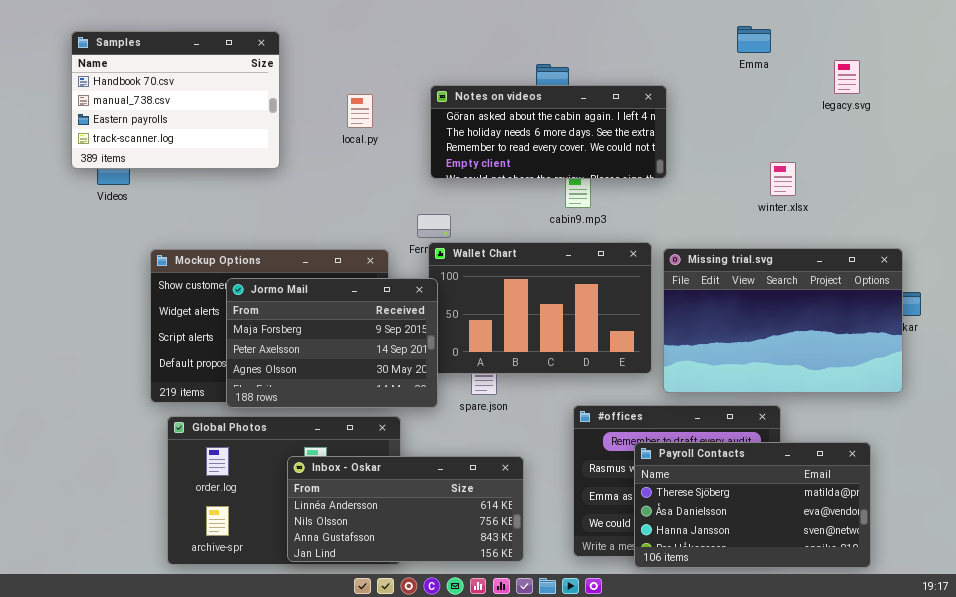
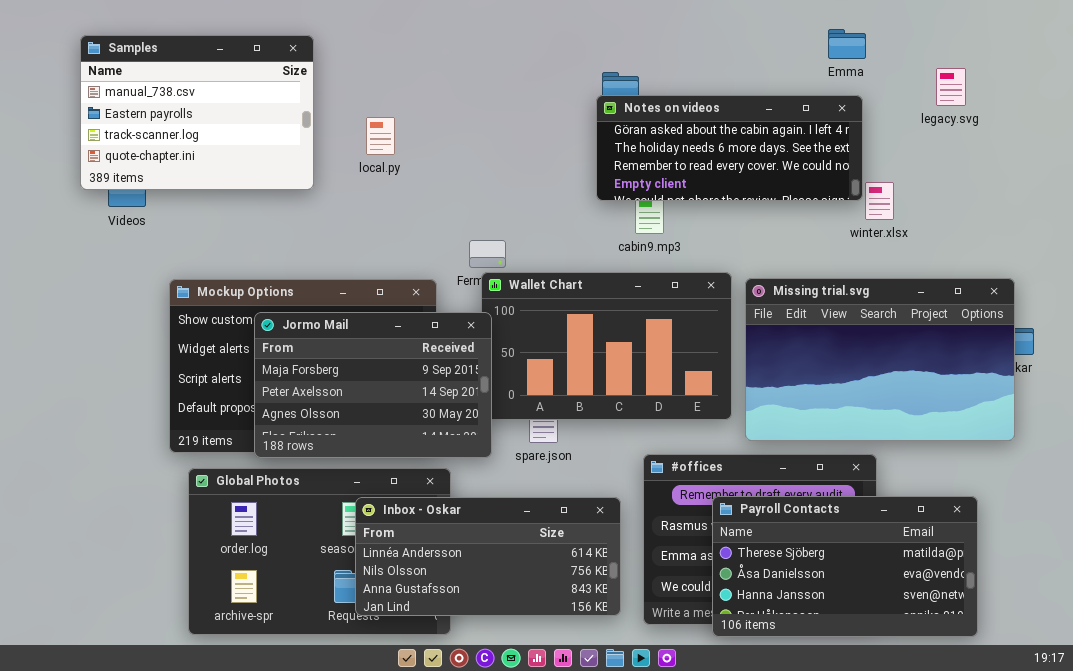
Samples: [71,31,280,169] -> [80,35,314,190], scrolled down 1 row
Notes on videos: [430,85,667,179] -> [596,95,863,201], moved
local.py: [347,94,373,128] -> [366,117,395,155], moved
Inbox - Oskar: [287,456,524,562] -> [355,497,621,616], moved

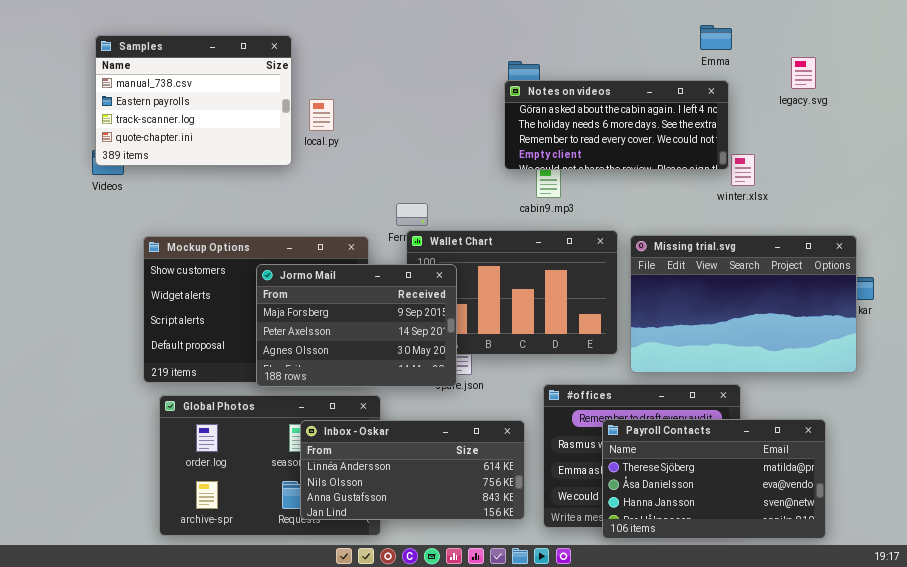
Samples: [80,35,314,190] -> [95,35,292,166], moved
Jormo Mail: [254,312,492,458] -> [256,264,457,387], moved

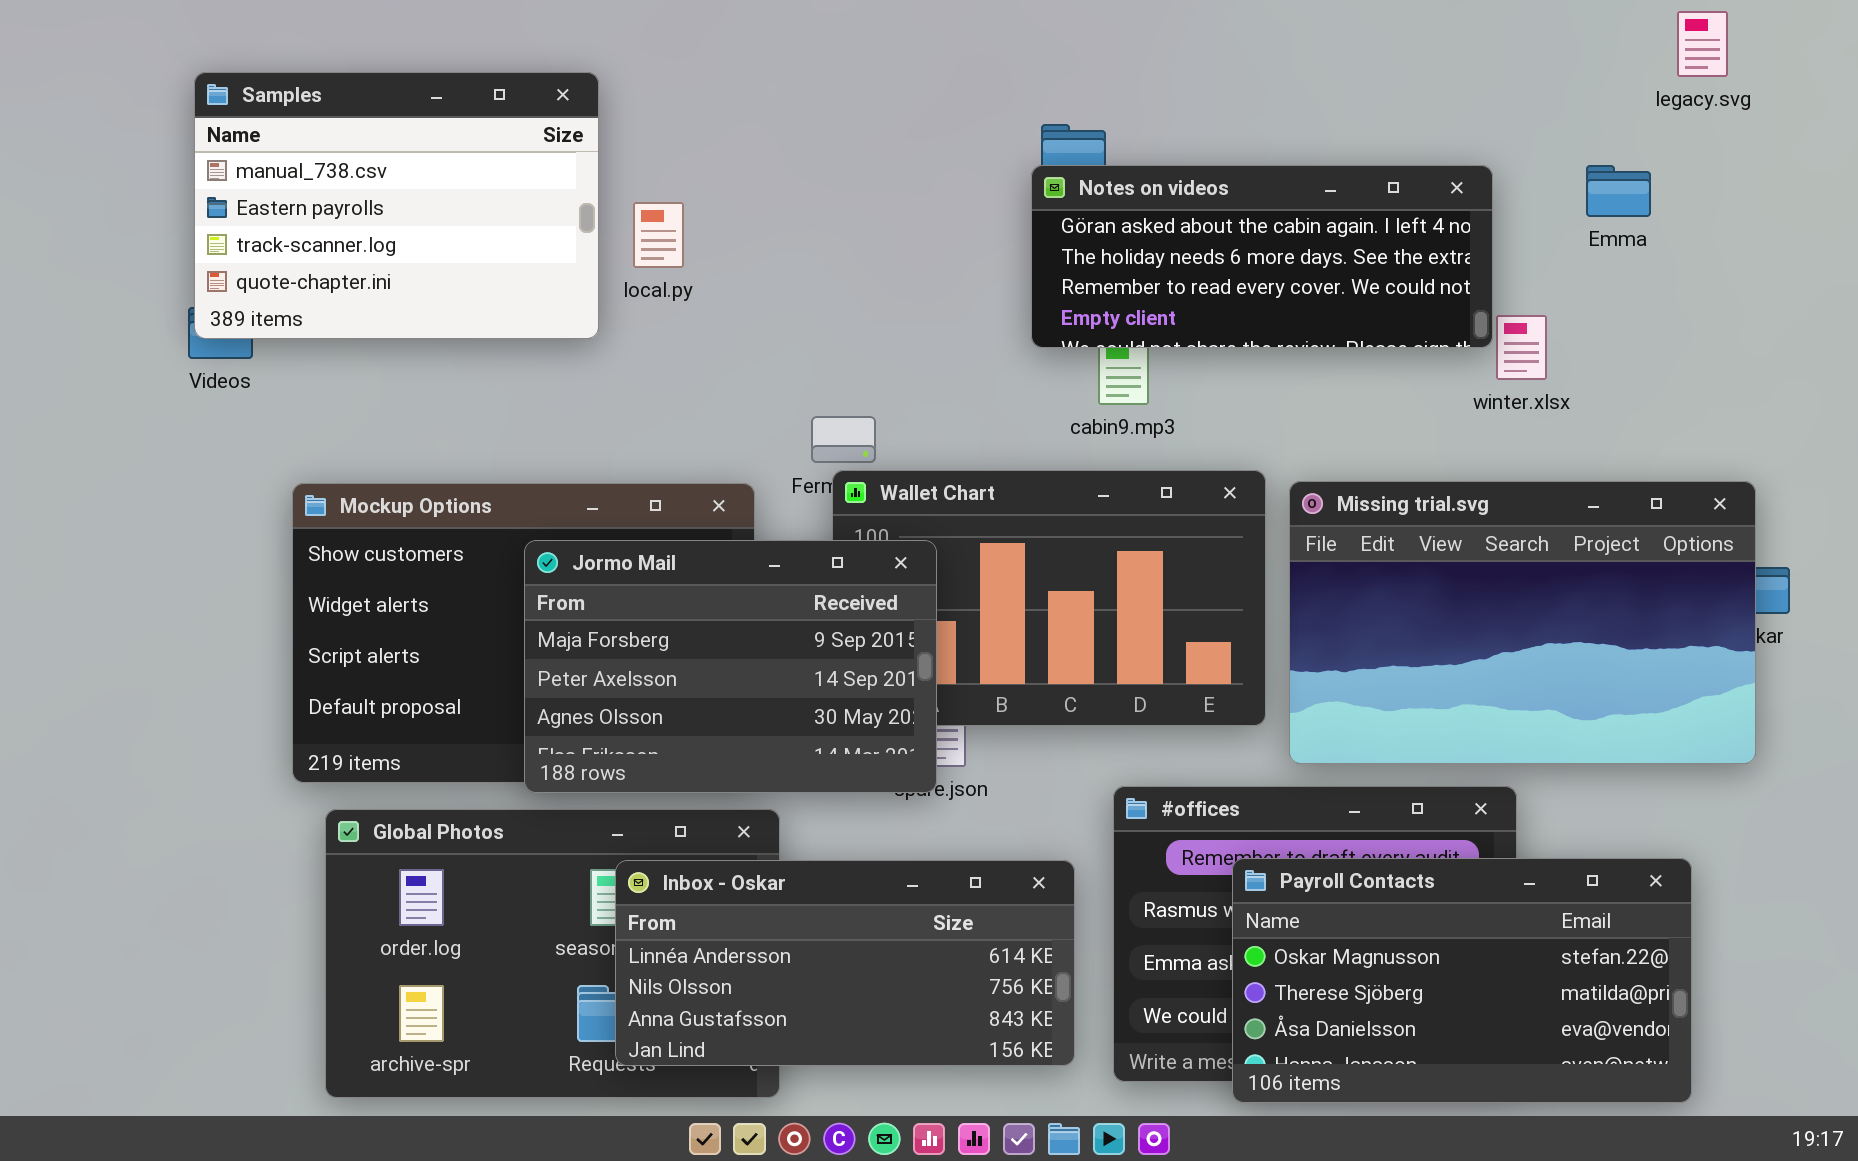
Emma: [700,25,732,50] -> [1586,165,1651,217], moved
legacy.svg: [791,57,816,89] -> [1677,11,1728,77], moved
Payroll Contacts: [602,419,826,539] -> [1232,858,1692,1103], scrolled up 1 row

